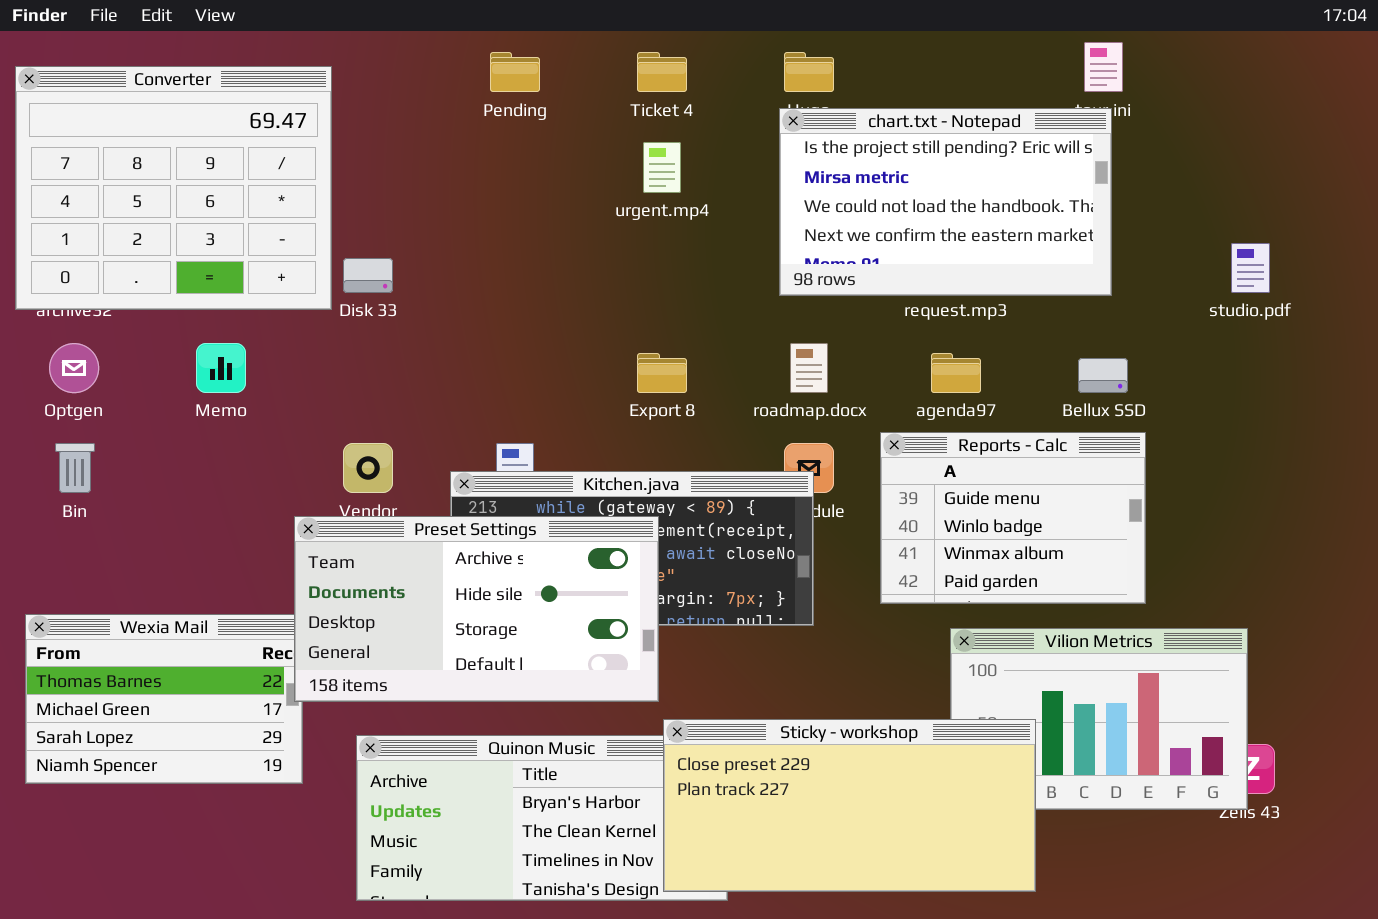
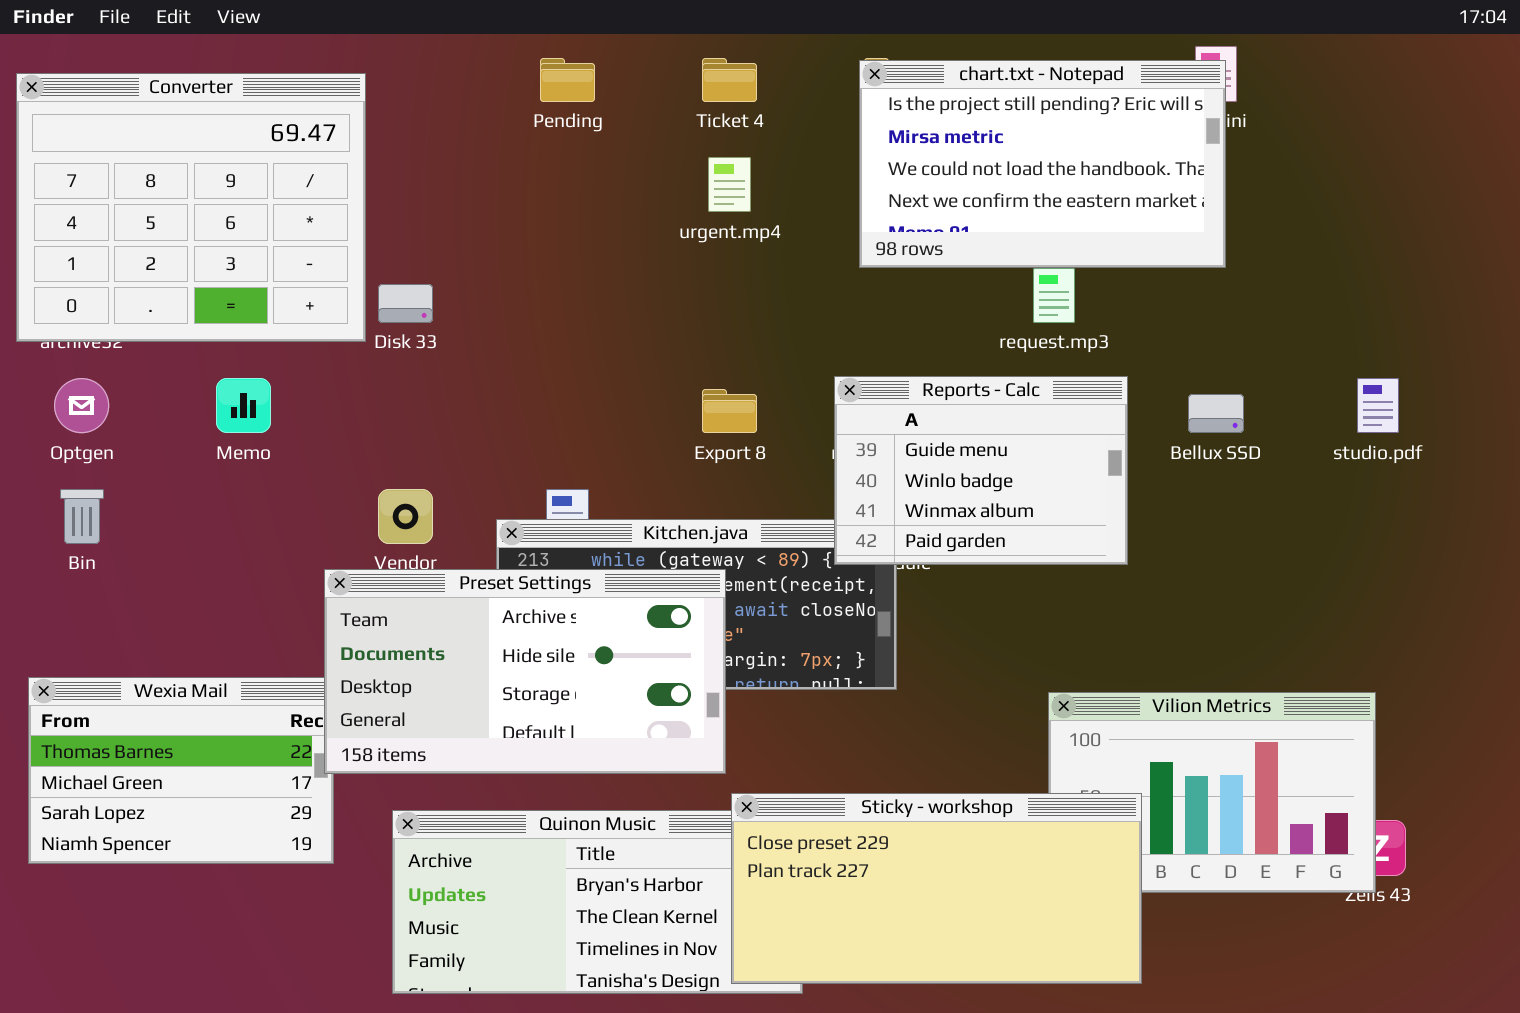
chart.txt - Notepad: [779,108,1112,296] -> [859,60,1226,268], moved
studio.pdf: [1231,243,1270,293] -> [1357,378,1399,433], moved
Reports - Calc: [880,432,1146,604] -> [834,376,1128,565], moved

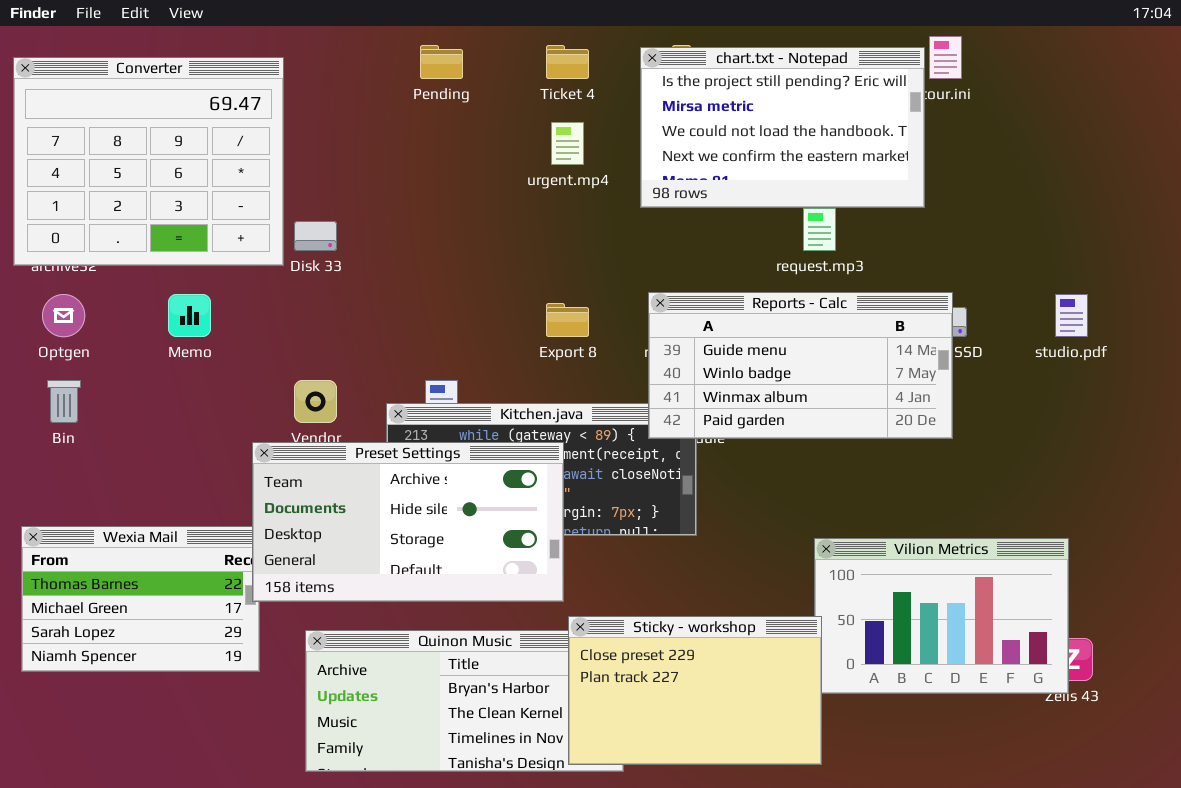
chart.txt - Notepad: [859,60,1226,268] -> [640,47,925,208], moved
Reports - Calc: [834,376,1128,565] -> [648,292,953,439], resized
Sticky - workshop: [731,793,1142,984] -> [568,616,822,765], resized

